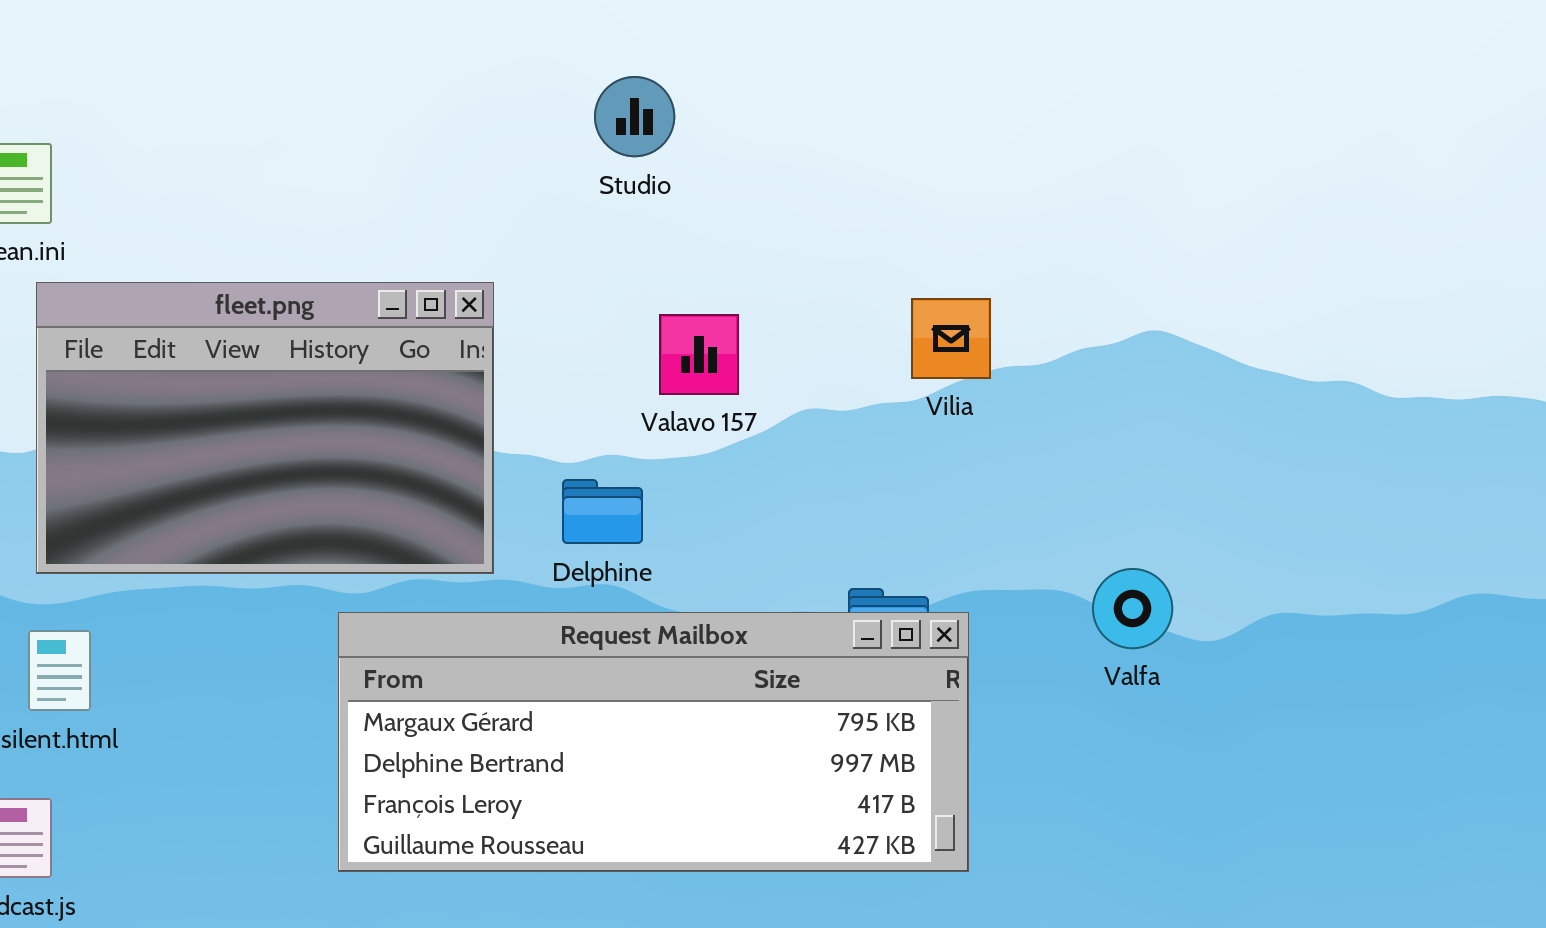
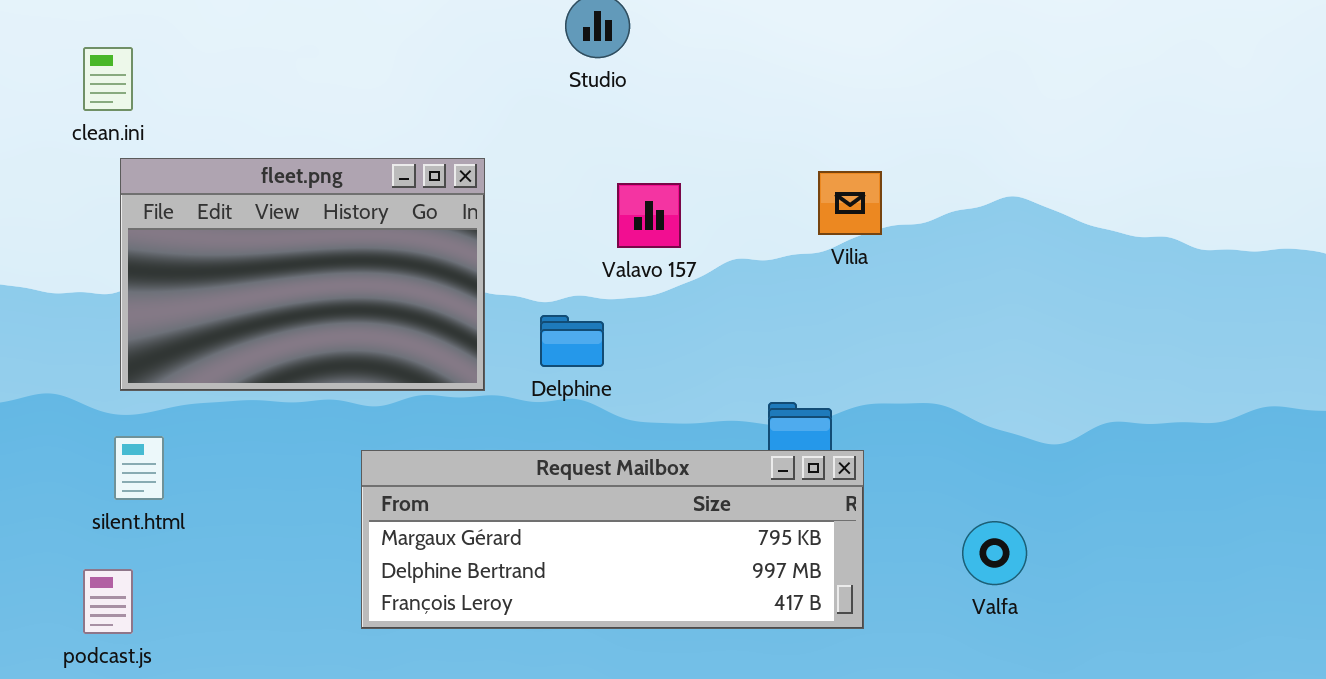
Valfa: [1092,568,1173,649] -> [962,521,1027,585], moved
Request Mailbox: [338,612,969,872] -> [361,450,864,629], resized

